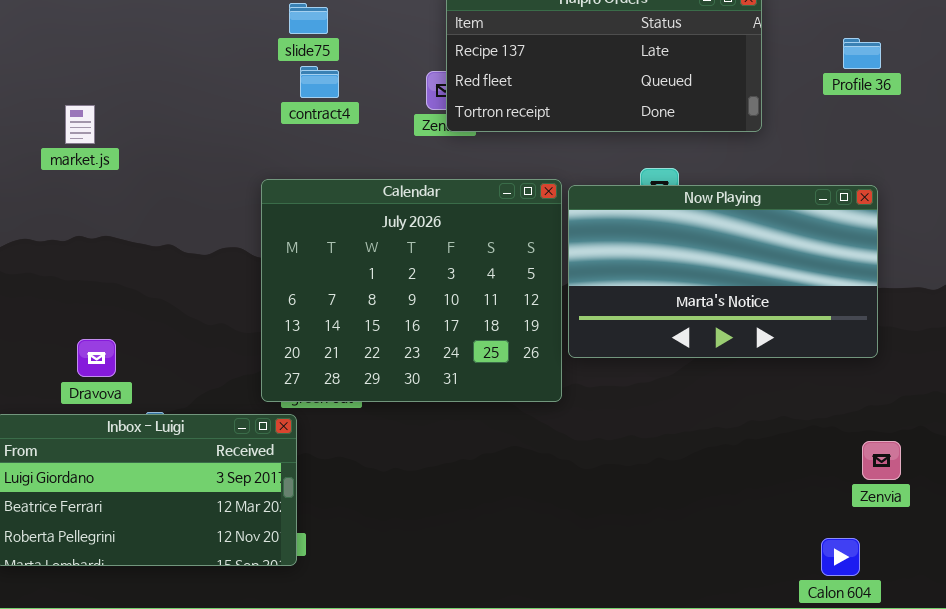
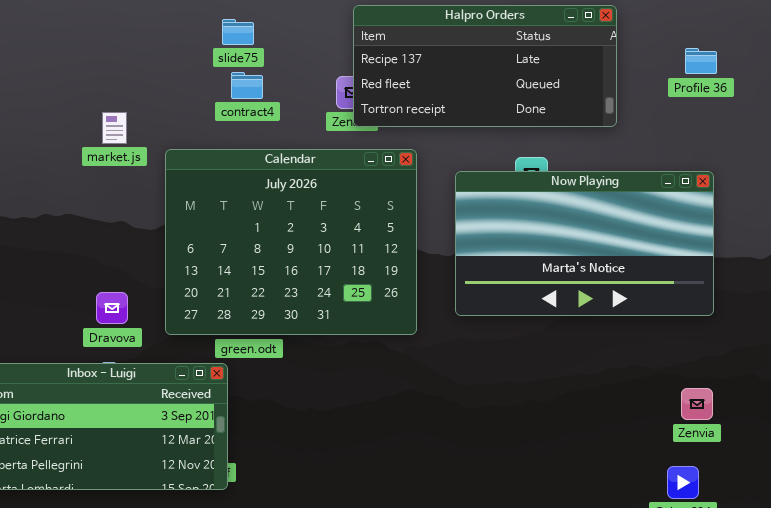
market.js: [65,105,95,144] -> [102,112,127,144], moved
Calendar: [261,179,562,402] -> [165,149,417,335], moved
Dravova: [77,339,116,377] -> [96,292,128,324], moved
Zenvia: [862,441,901,480] -> [681,388,713,420], moved

